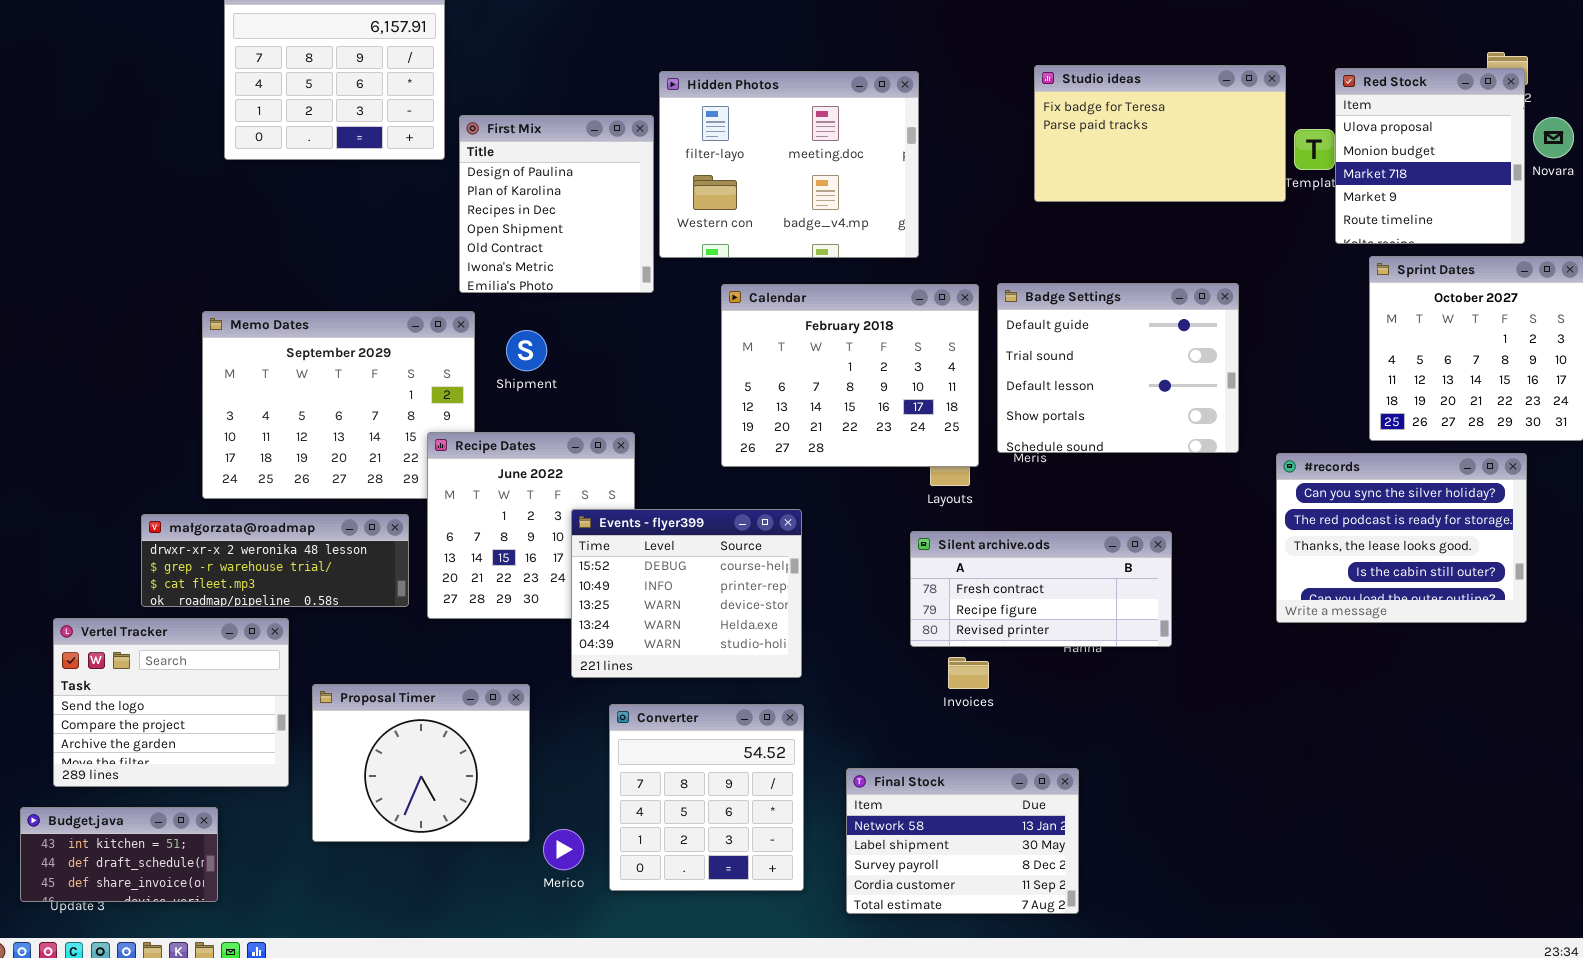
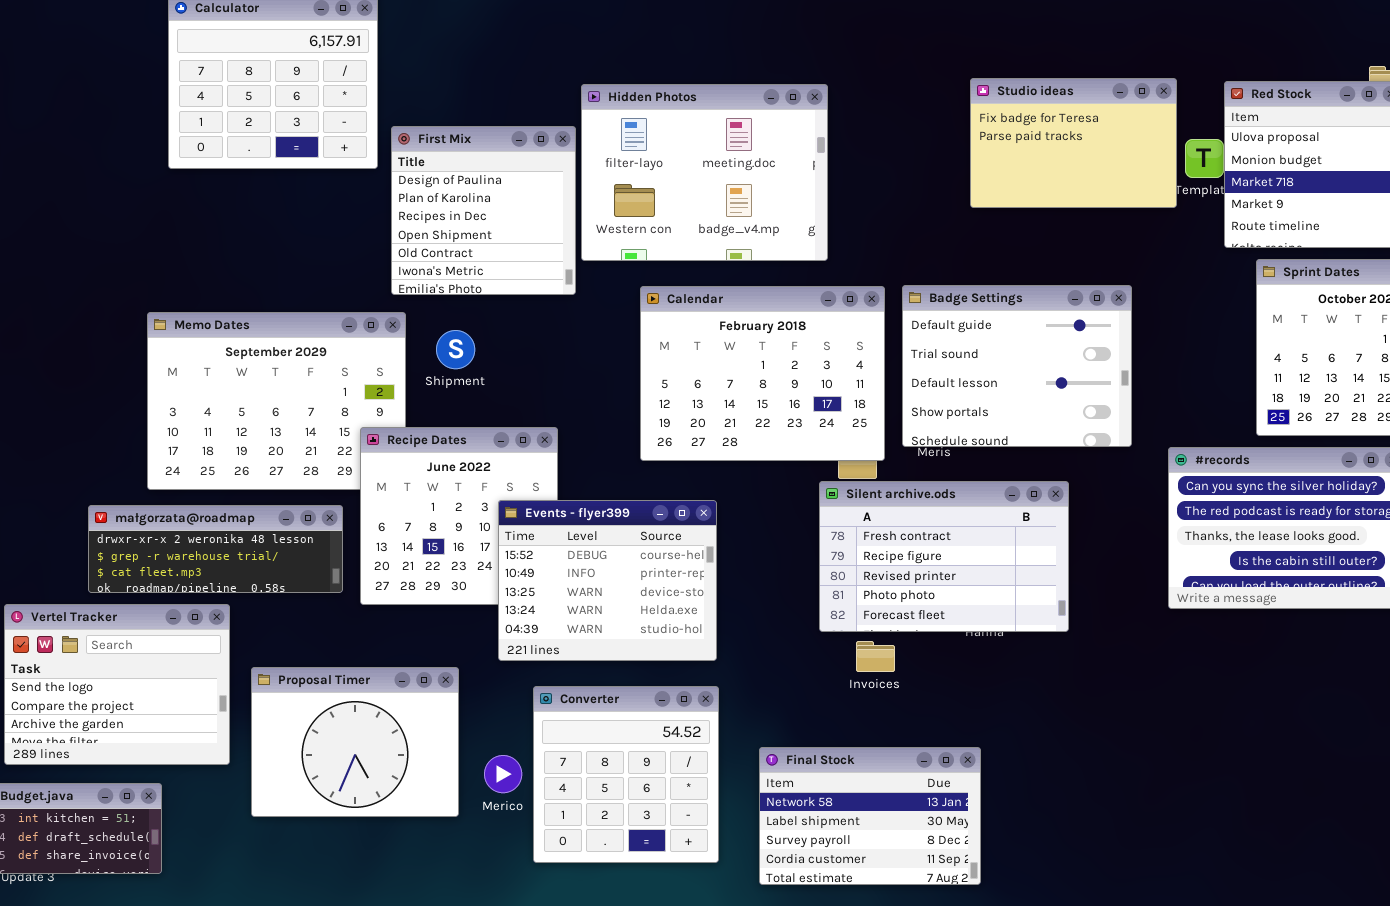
Studio ideas: [1034,65,1286,202] -> [970,78,1177,208], resized
Silent archive.ods: [910,531,1172,647] -> [819,481,1069,632], resized
Merico: [543,829,584,870] -> [484,755,522,793], moved

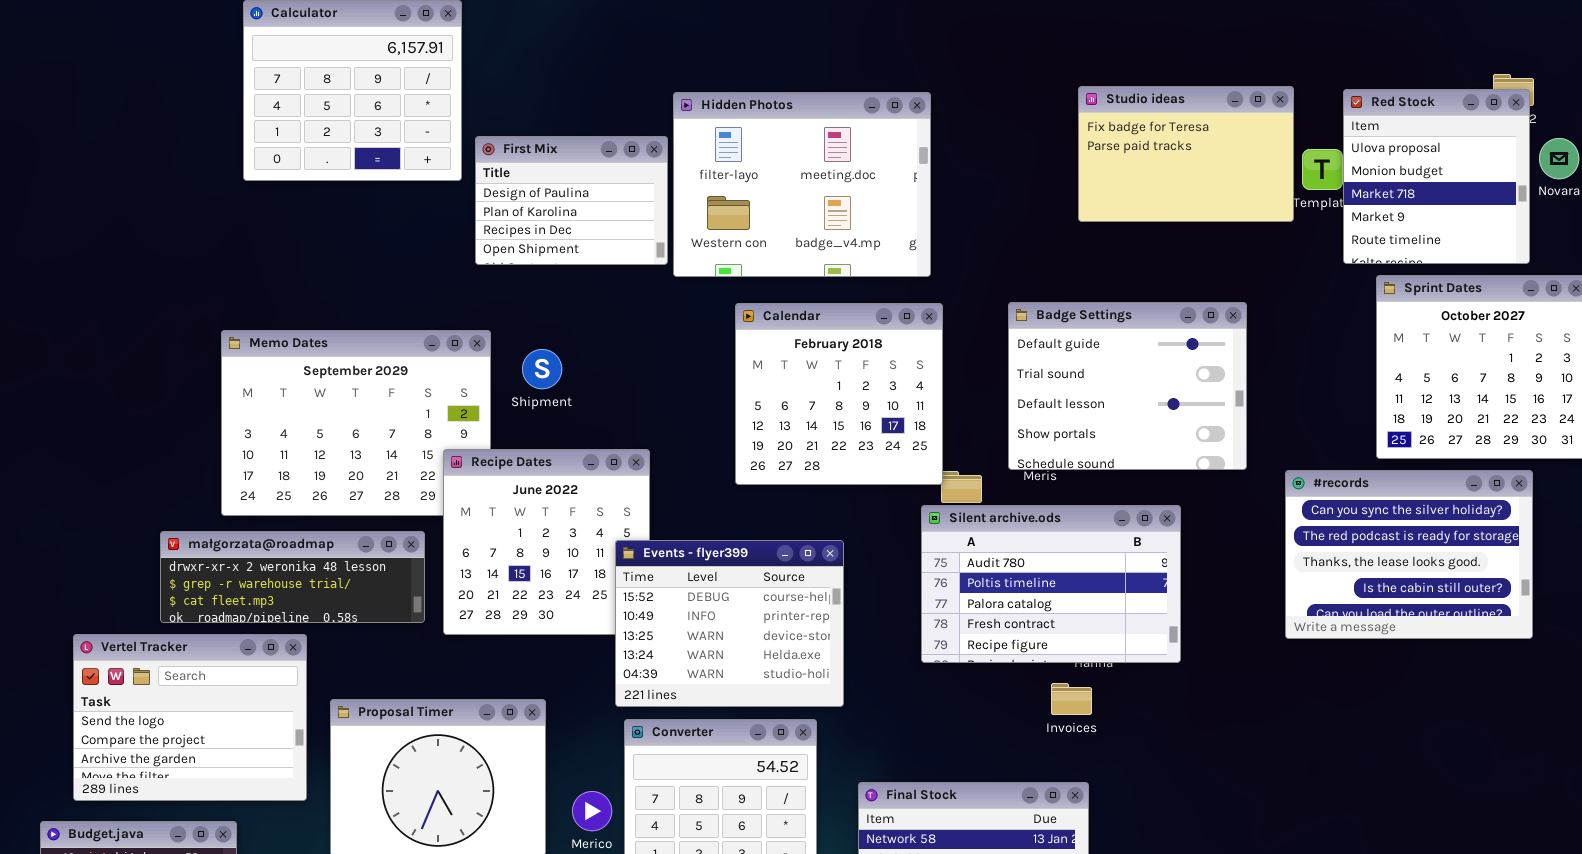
First Mix: [391,126,576,295] -> [475,136,668,265], resized
Calendar: [640,286,885,461] -> [735,303,943,485], resized
Silent archive.ods: [819,481,1069,632] -> [921,505,1181,663], scrolled up 3 rows
Events - flyer399: [498,500,717,661] -> [615,540,844,707], moved
Invoices: [856,641,895,672] -> [1051,683,1092,715], moved

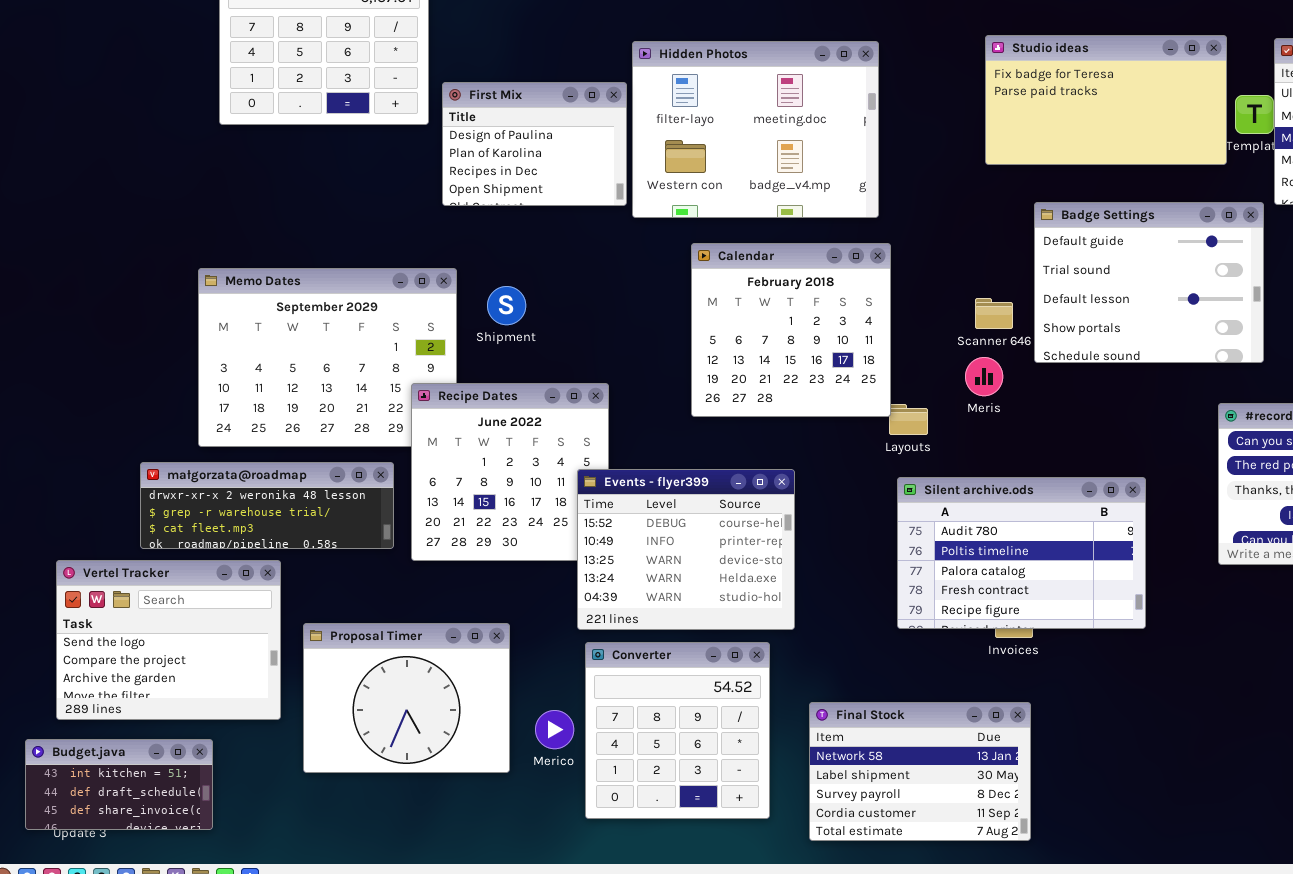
Studio ideas: [1078,86,1294,222] -> [985,35,1227,165], resized
Badge Settings: [1008,302,1247,470] -> [1034,202,1264,363], moved
Silent archive.ods: [921,505,1181,663] -> [897,477,1146,629], moved

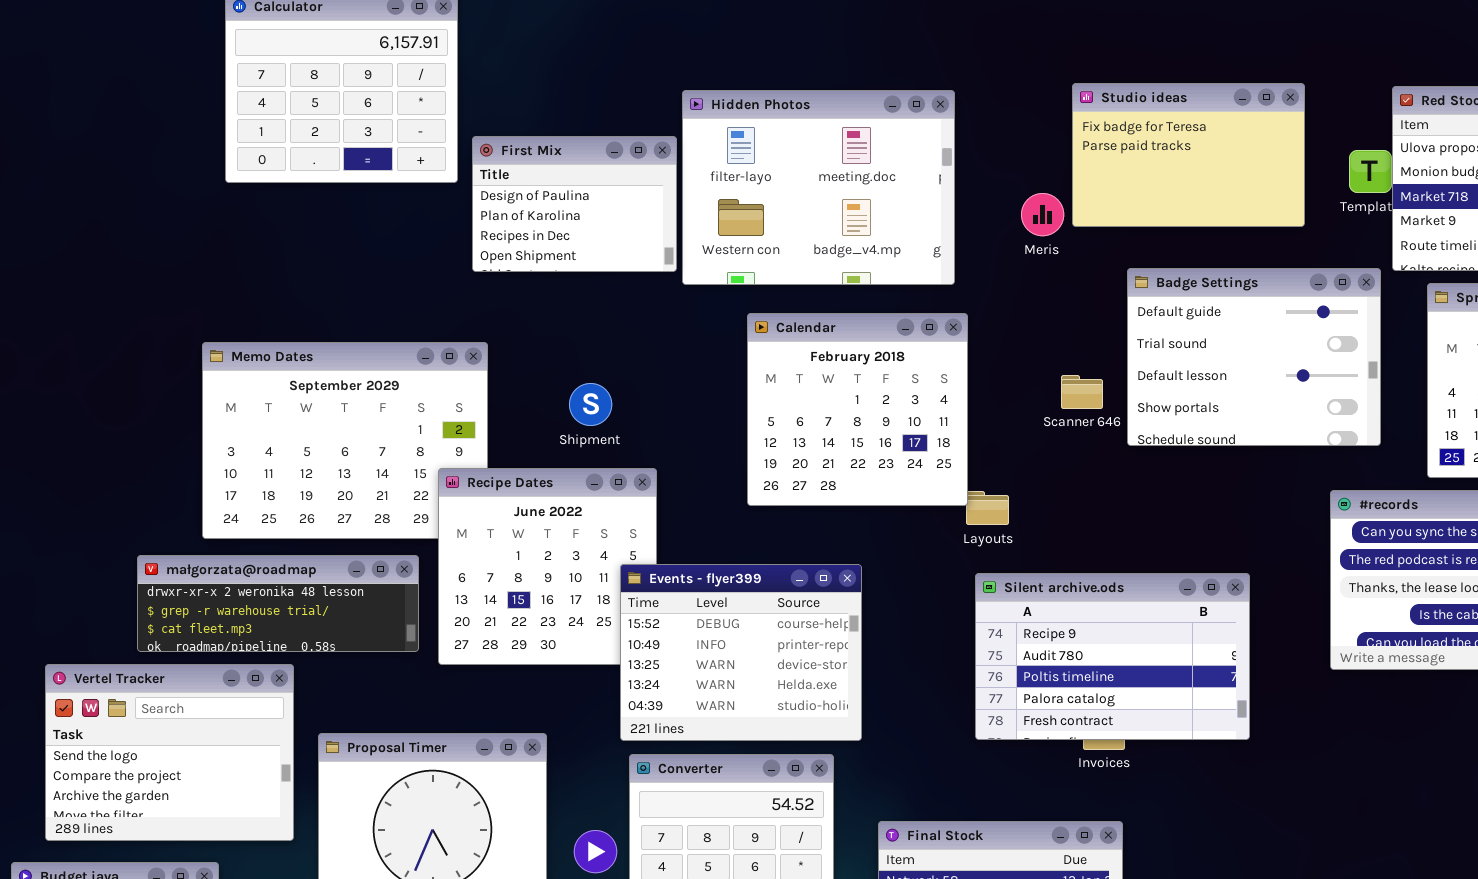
Studio ideas: [985,35,1227,165] -> [1072,83,1305,227], resized
Shipment: [487,286,526,325] -> [569,383,612,426], moved
Meris: [965,357,1003,396] -> [1021,193,1064,236], moved
Silent archive.ods: [897,477,1146,629] -> [975,573,1250,740], scrolled up 1 row

